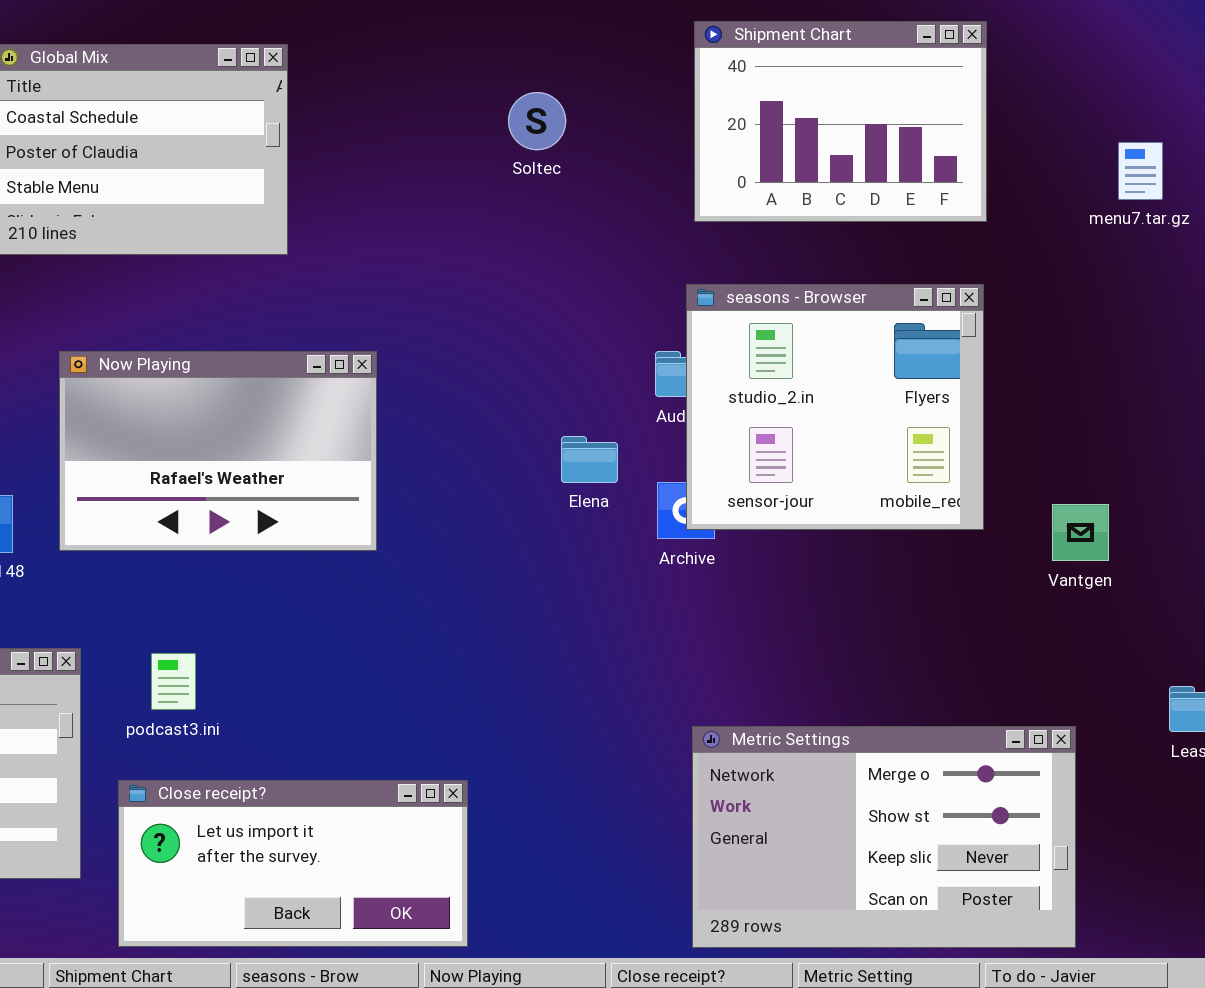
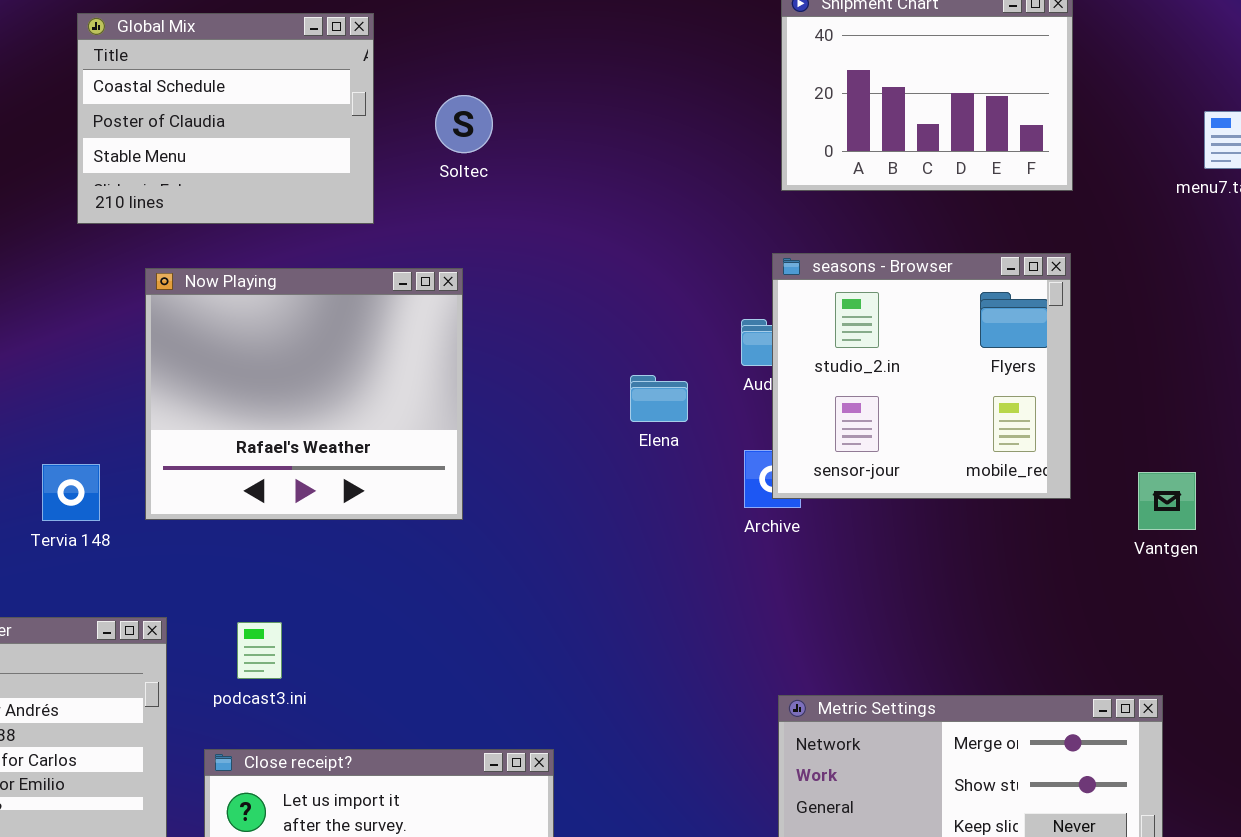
Soltec: [508,92,566,150] -> [435,95,493,153], moved
Now Playing: [59,351,377,551] -> [145,268,463,520], resized
Elena: [561,436,618,483] -> [630,375,688,422], moved

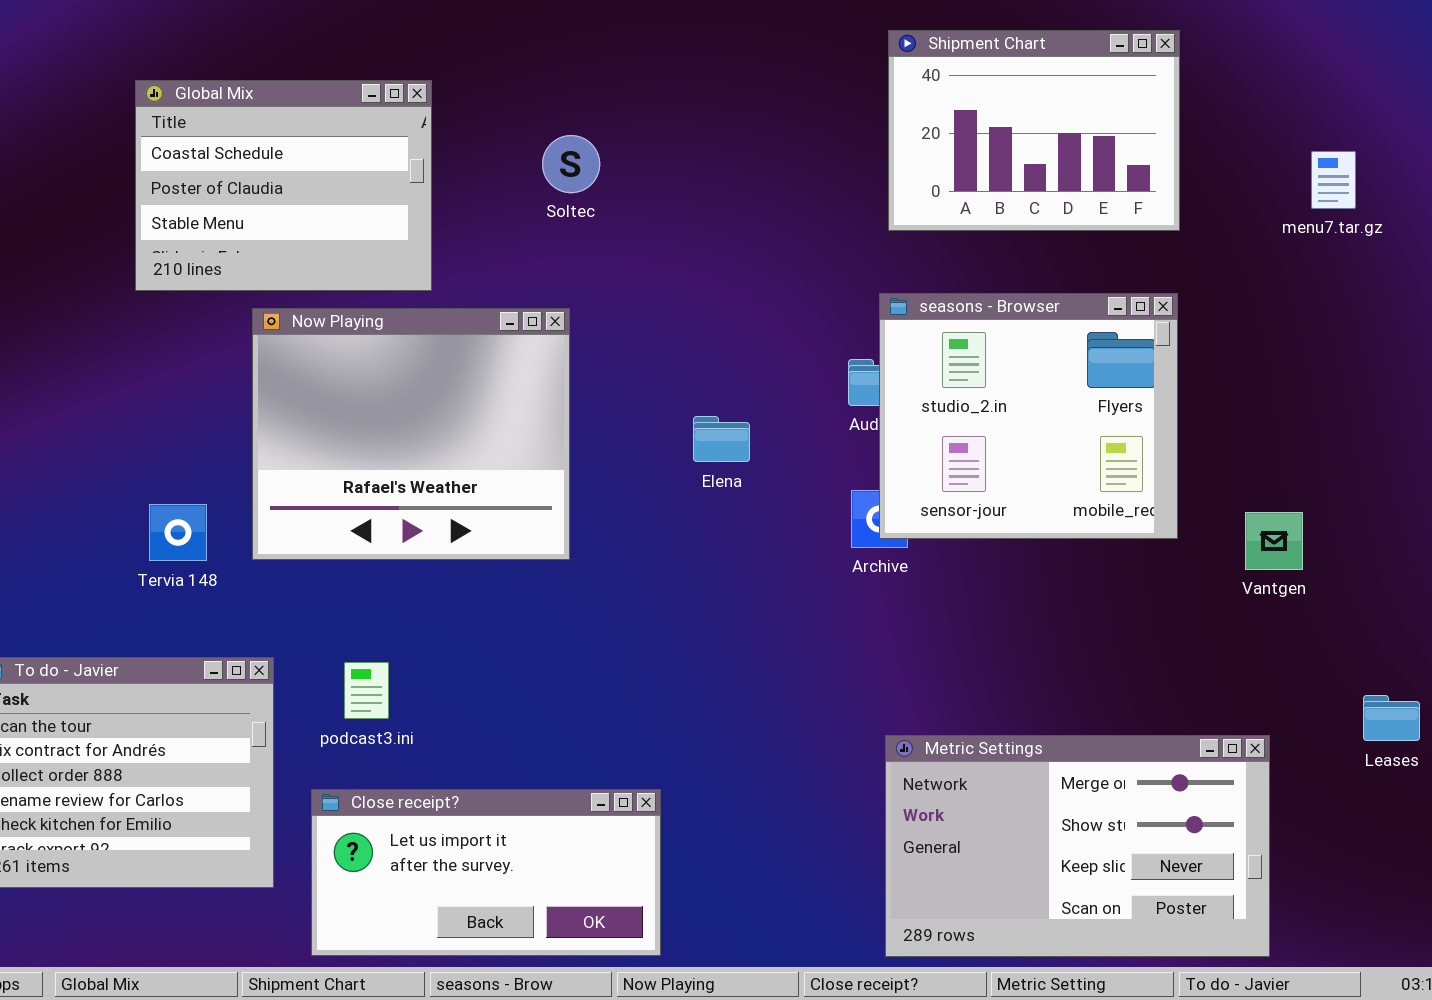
Global Mix: [77,13,374,224] -> [135,80,432,291], moved
Elena: [630,375,688,422] -> [693,416,750,462], moved

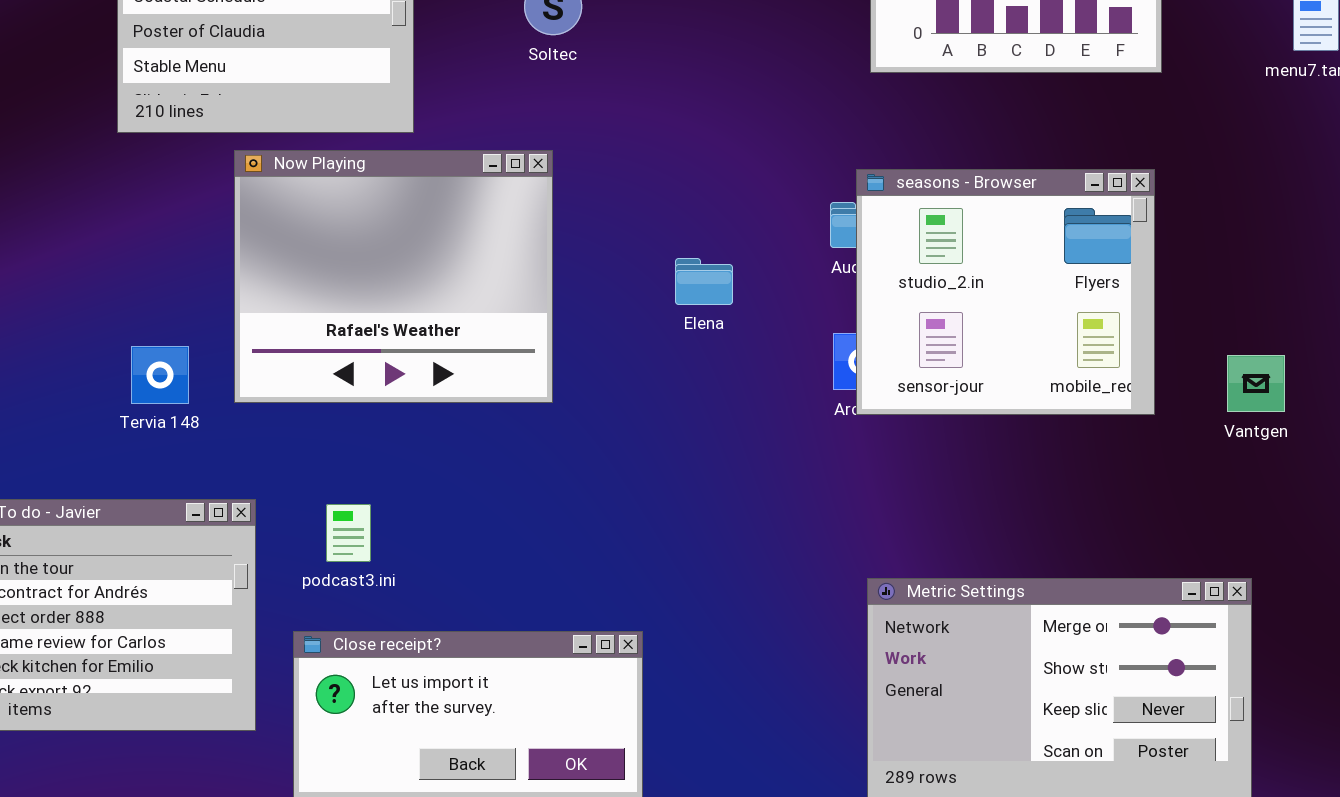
seasons - Browser: [879,293,1178,539] -> [856,169,1155,415], moved

